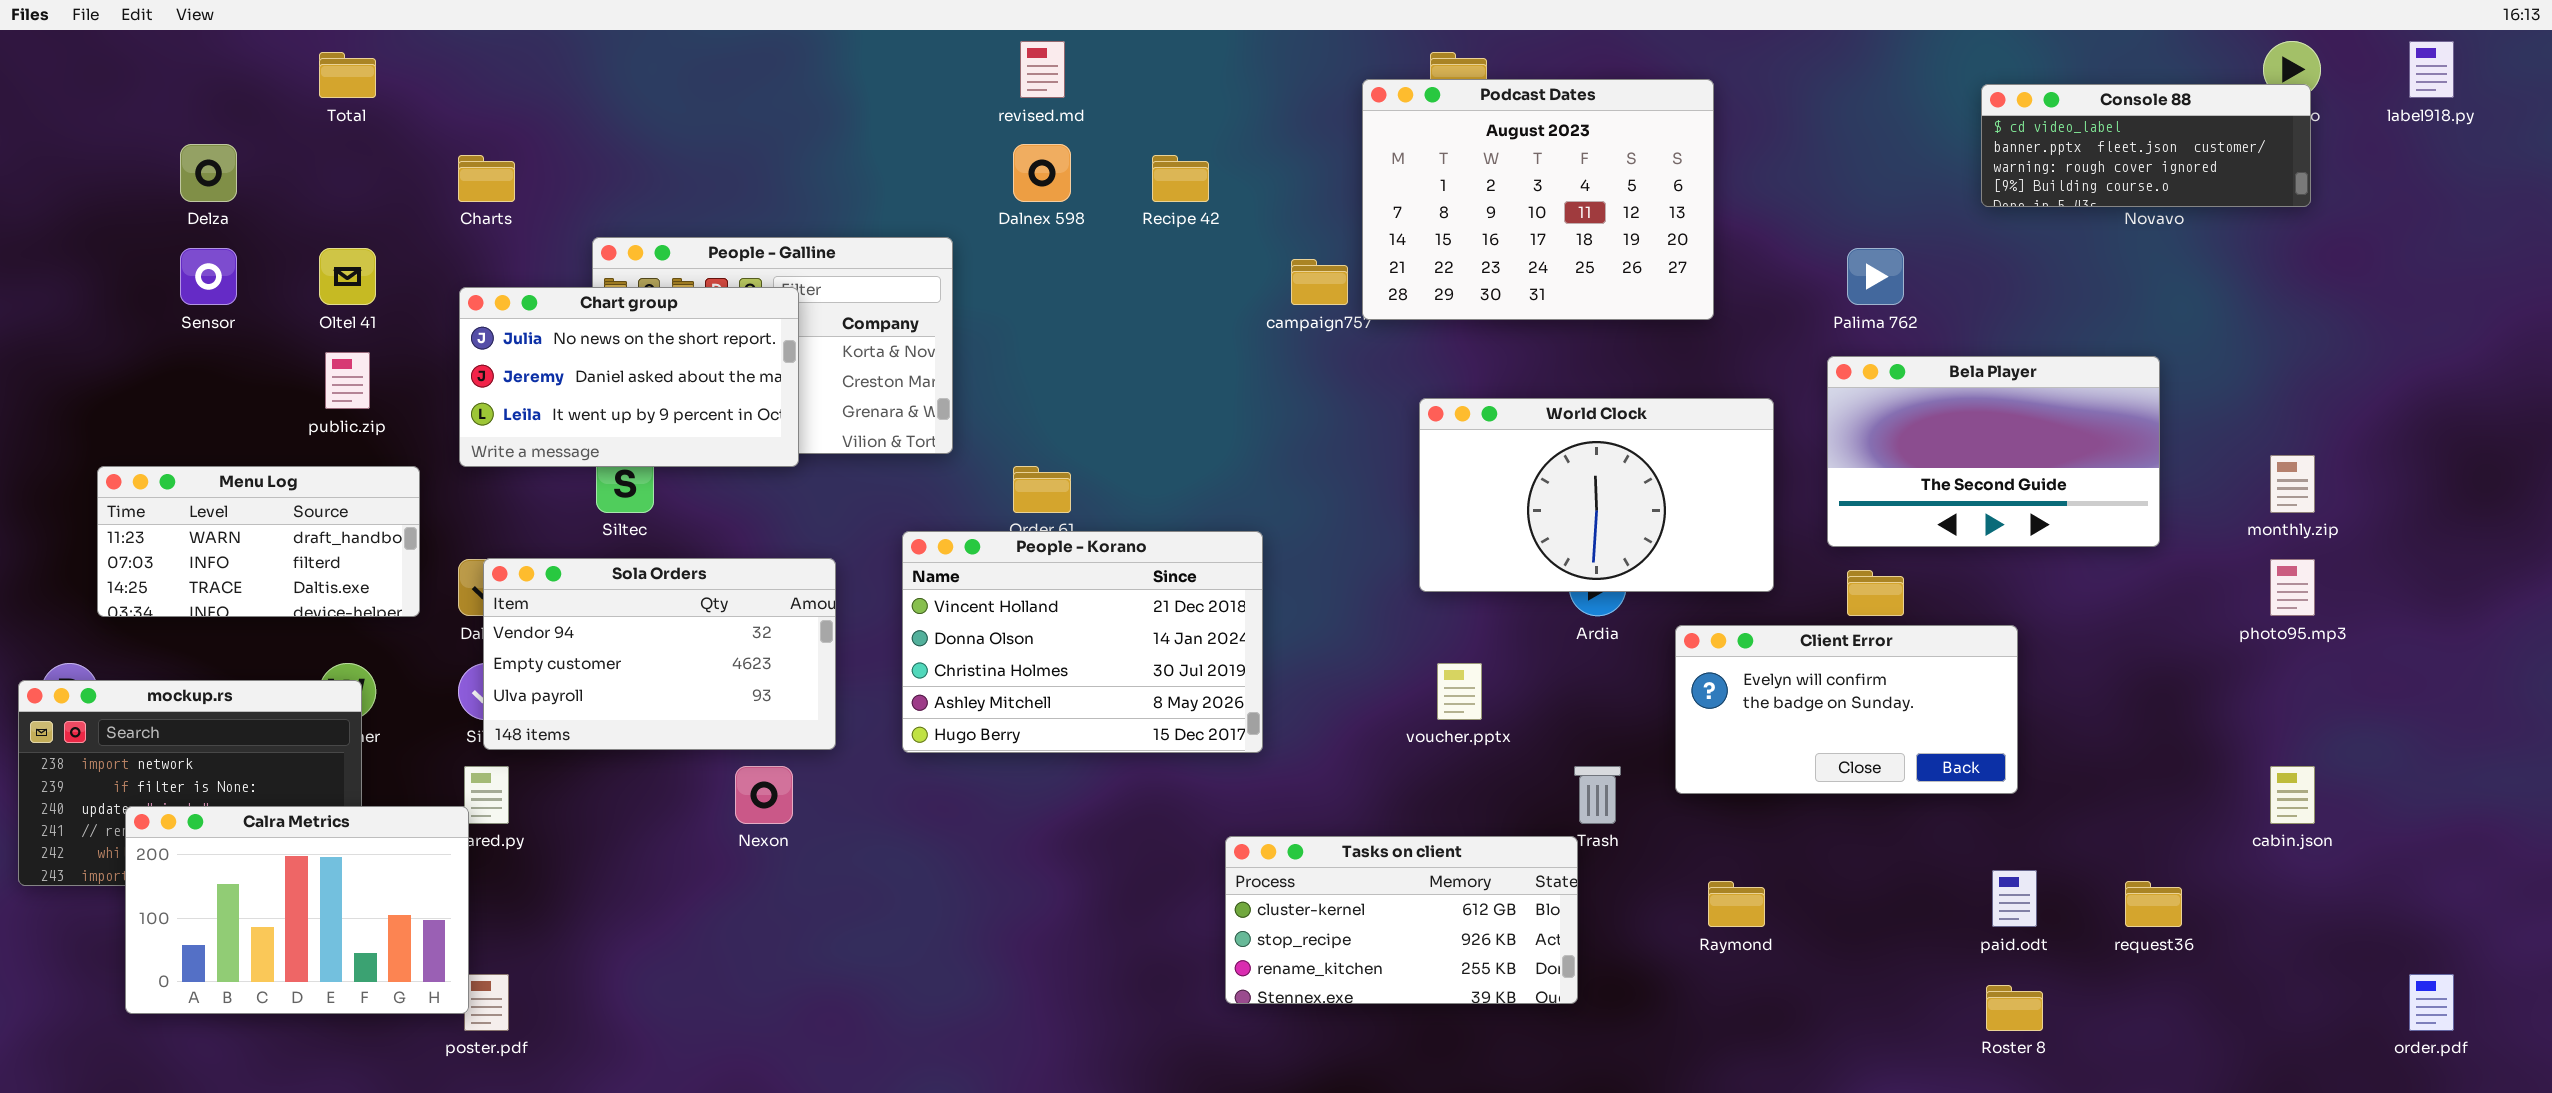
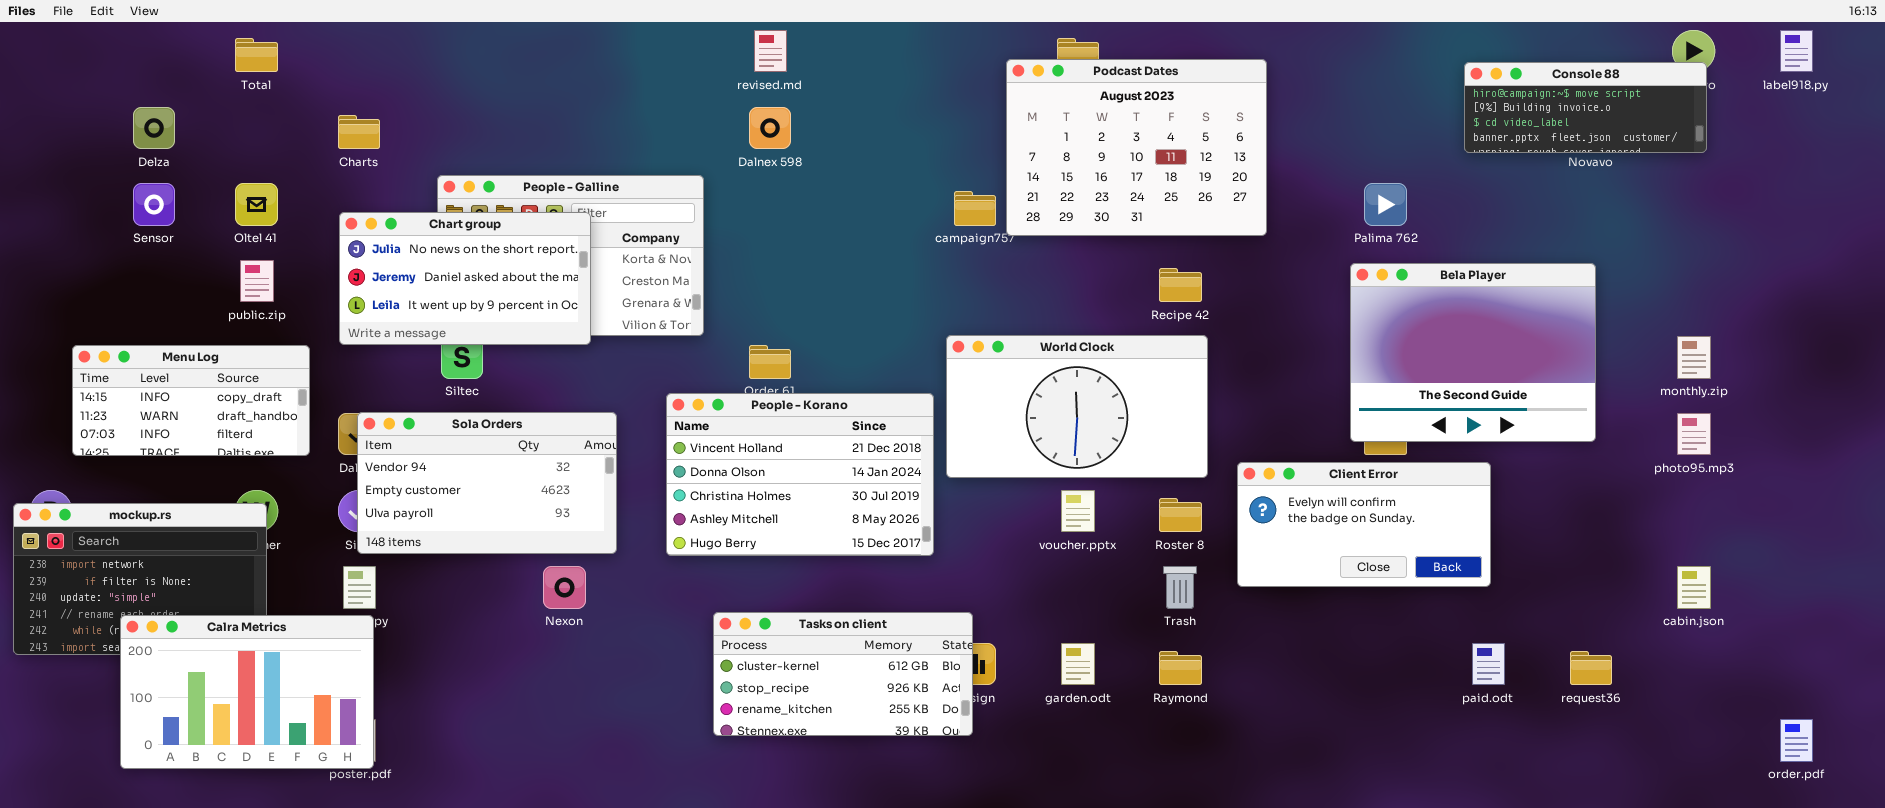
Console 88: [1981,84,2311,207] -> [1464,62,1707,153], scrolled up 2 rows
Recipe 42: [1152,155,1209,202] -> [1159,268,1202,302], moved
Bela Player: [1827,356,2160,547] -> [1350,263,1596,442], resized
World Clock: [1419,398,1774,592] -> [946,335,1208,478], moved
Menu Log: [97,466,420,617] -> [72,345,310,456], scrolled up 1 row
Calra Metrics: [125,806,469,1014] -> [120,615,374,769], moved
Tasks on client: [1225,836,1578,1004] -> [713,612,973,736], moved
Raymond: [1708,881,1765,927] -> [1159,651,1202,685], moved
Roster 8: [1986,985,2043,1031] -> [1159,498,1202,532], moved

